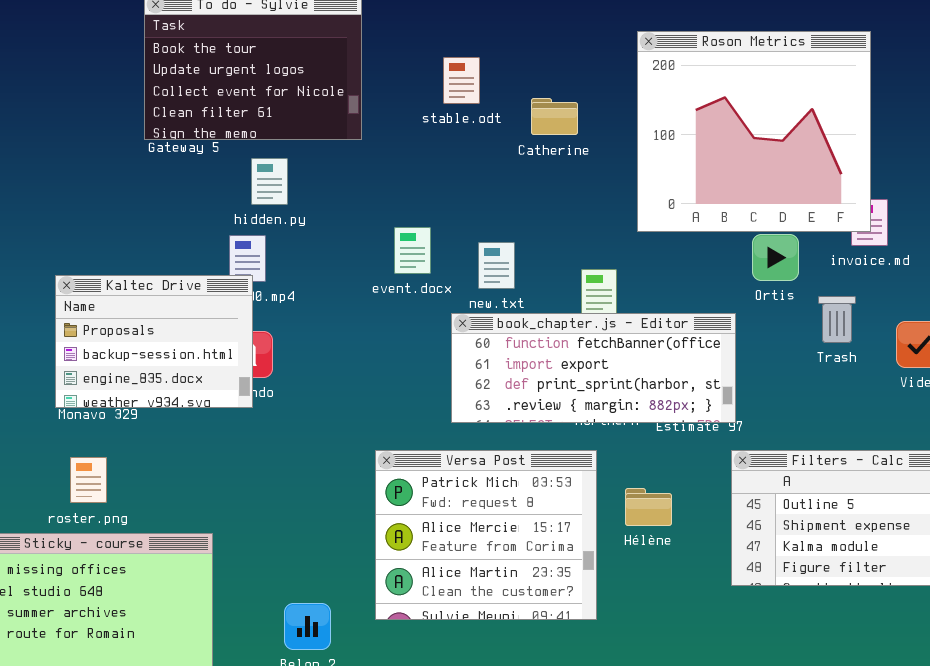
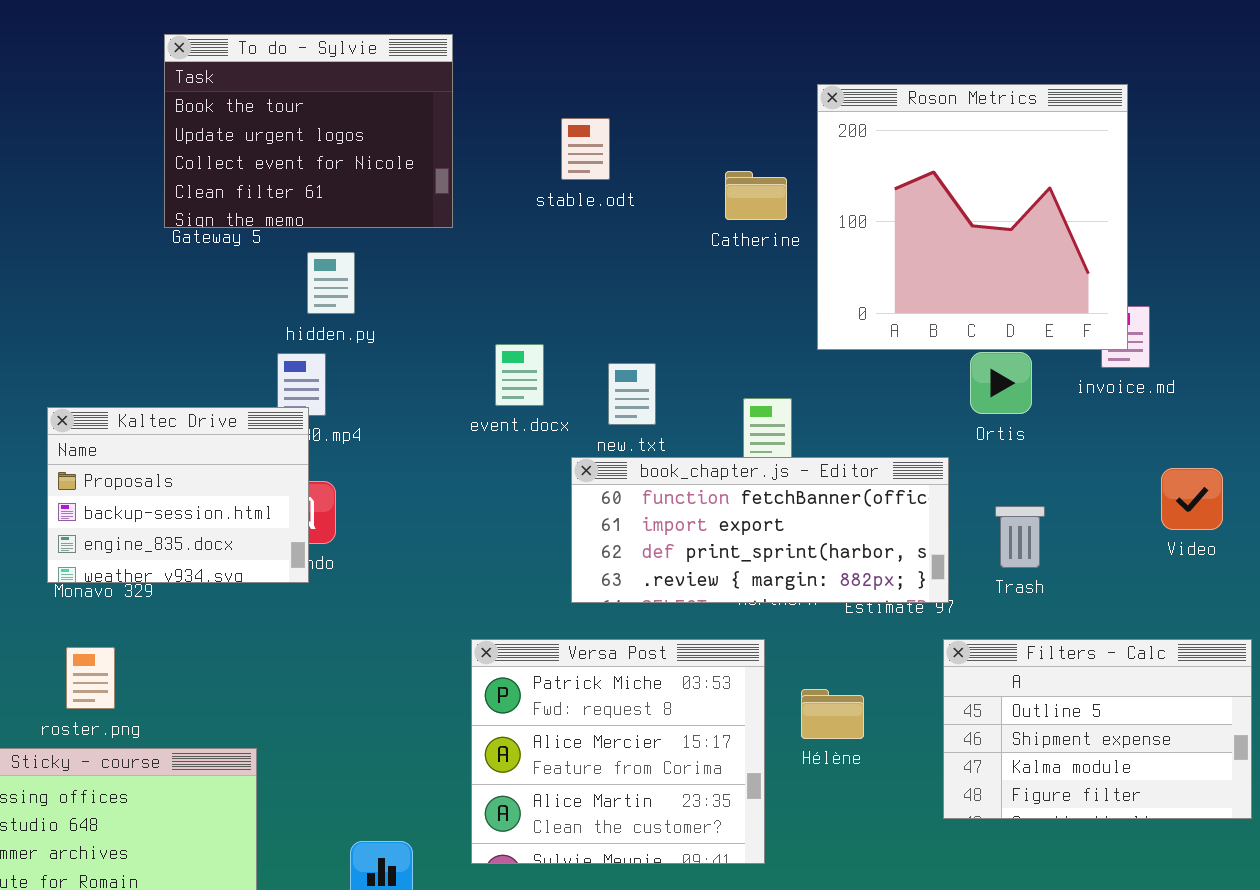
Catherine: [531,98,578,135] -> [725,171,787,220], moved
Trash: [818,296,856,343] -> [995,506,1045,568], moved

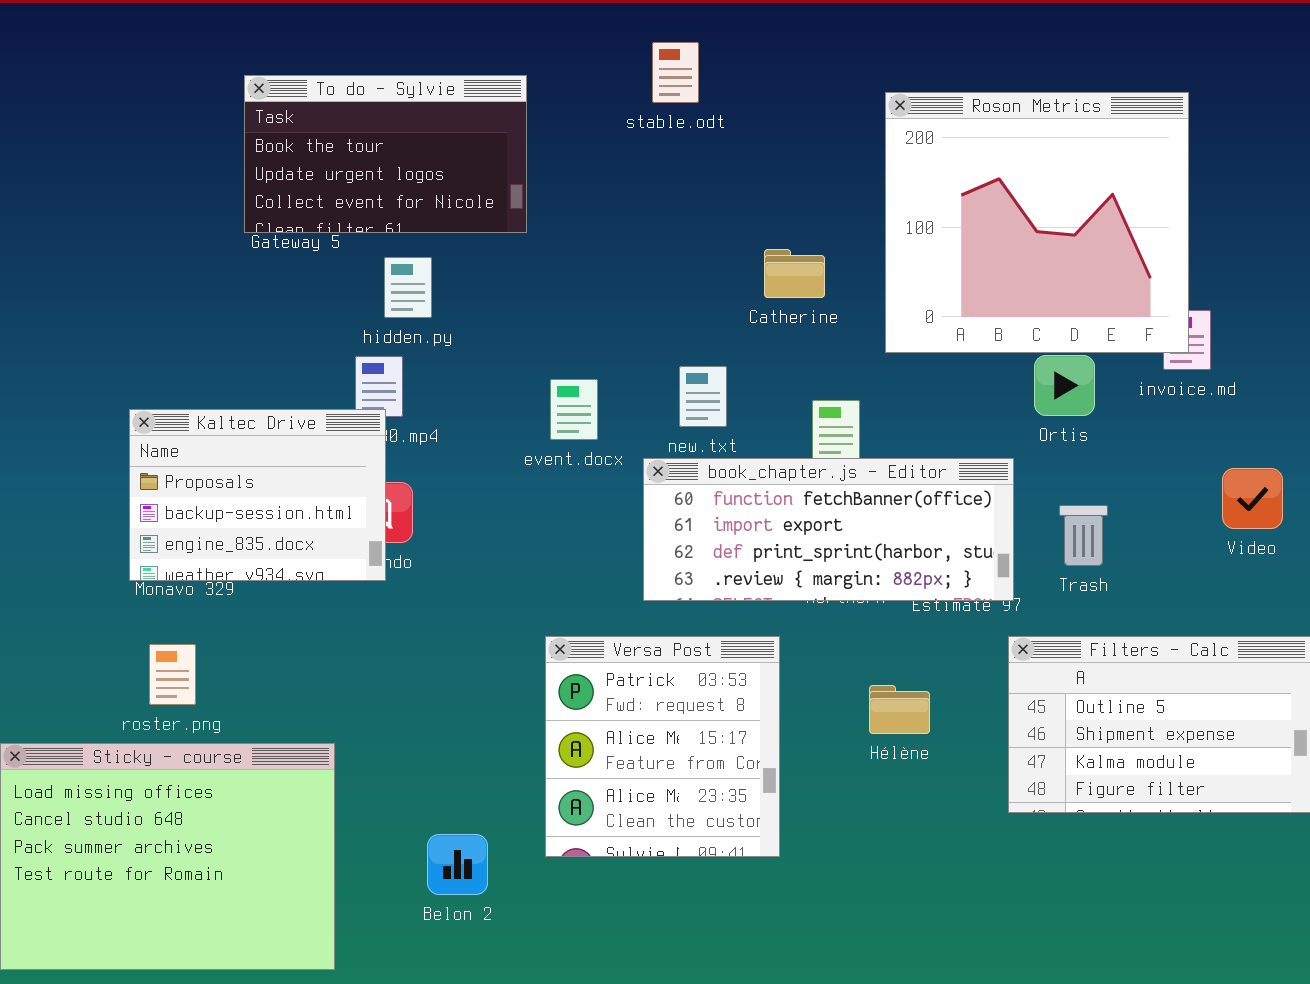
To do - Sylvie: [164,34,453,228] -> [244,75,527,233], resized
stable.odt: [561,118,610,180] -> [652,42,699,103], moved
Catherine: [725,171,787,220] -> [764,249,825,298], moved
event.docx: [495,344,544,406] -> [550,379,598,440], moved
Versa Post: [471,639,765,864] -> [545,636,780,857], resized

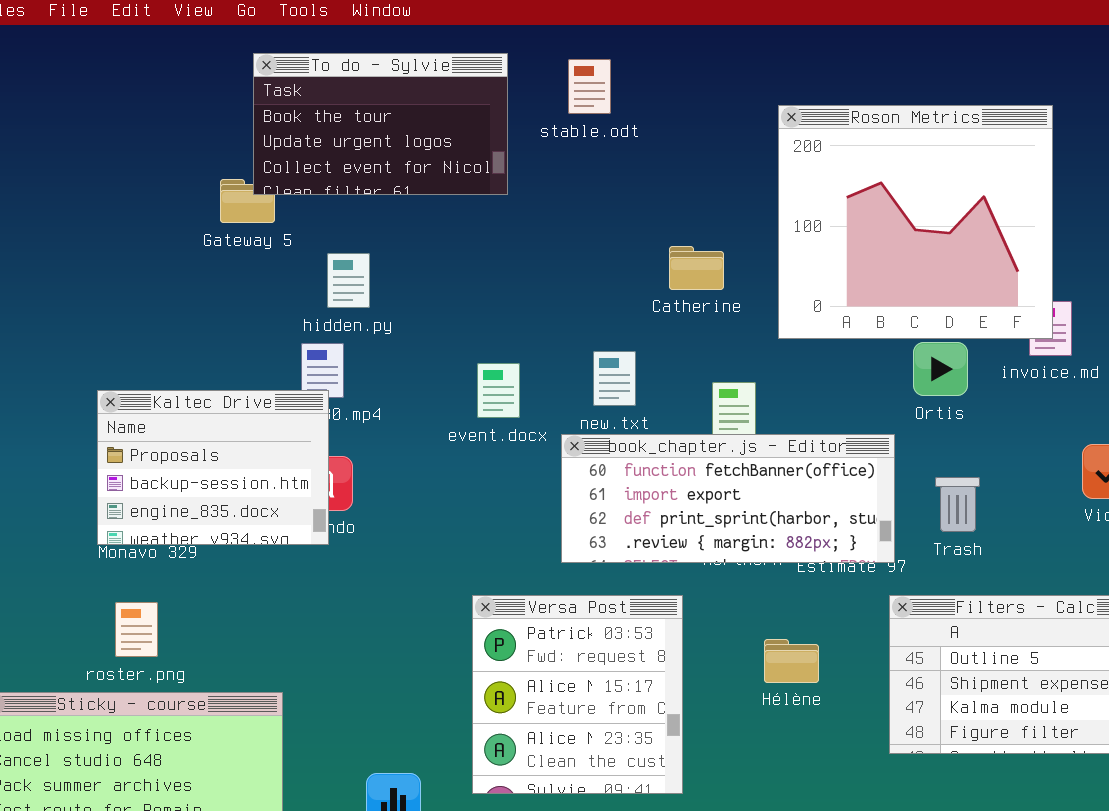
To do - Sylvie: [244,75,527,233] -> [253,53,508,195], moved

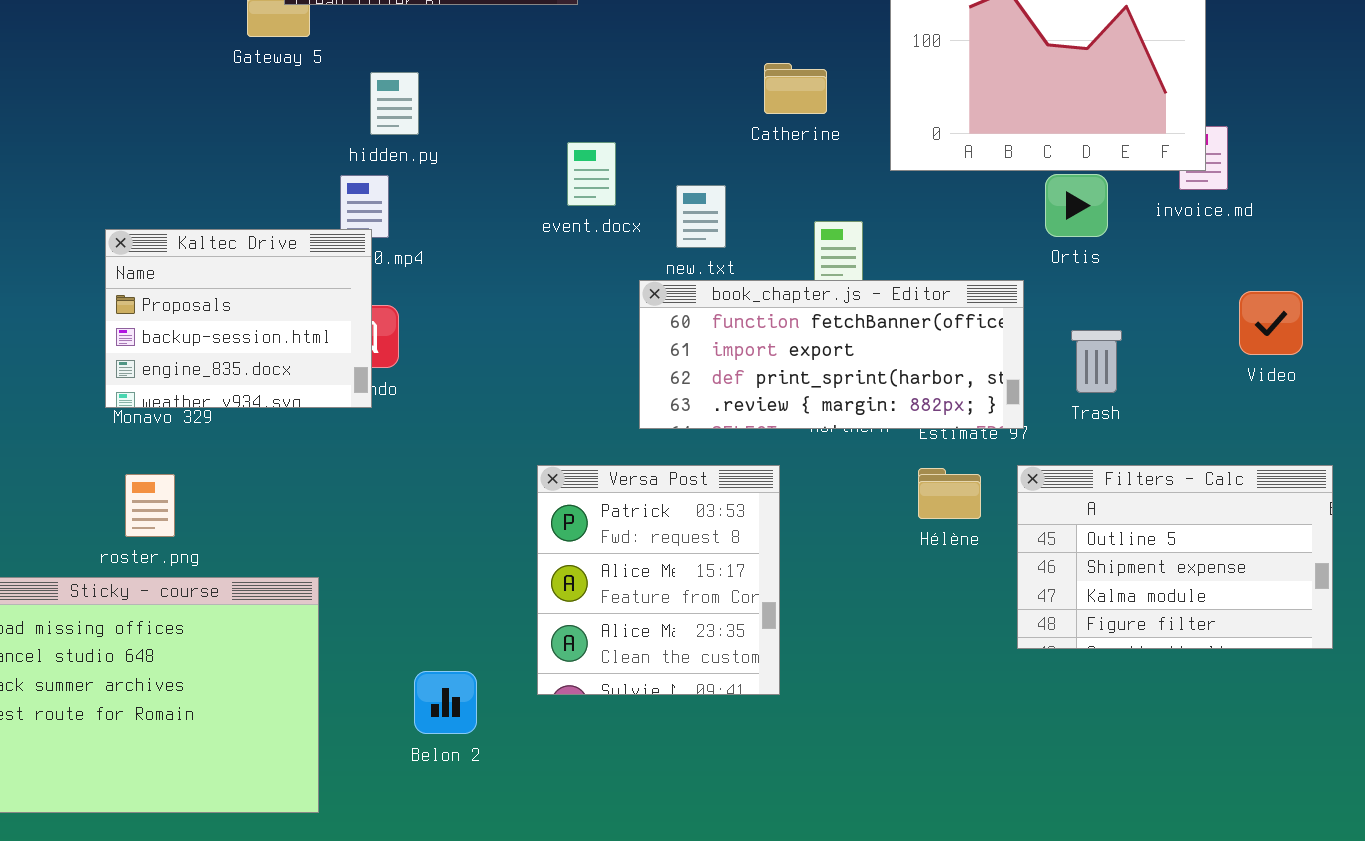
event.docx: [477,363,520,418] -> [567,142,616,206], moved
Hélène: [764,639,819,683] -> [918,468,981,519], moved

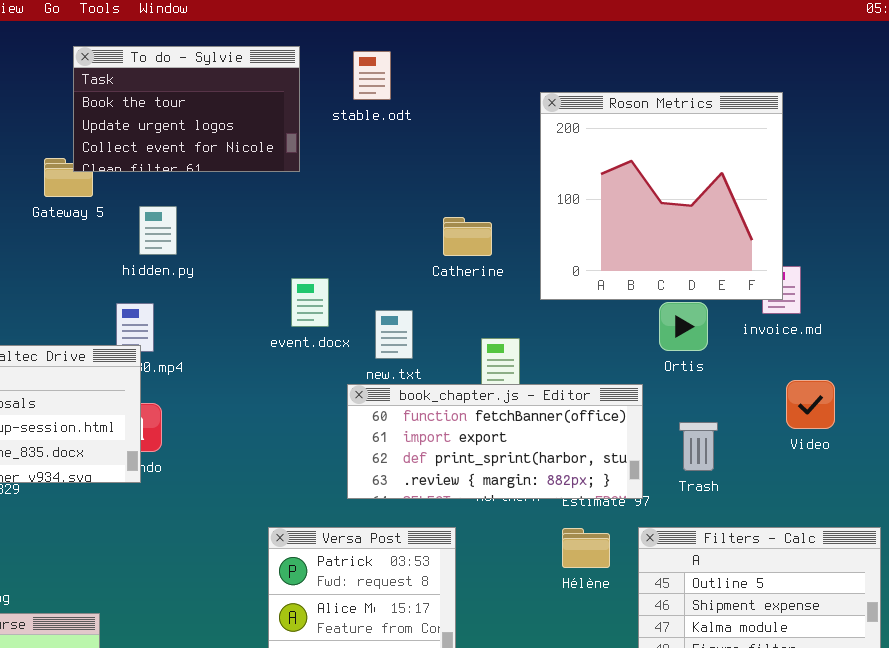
hidden.py: [370,72,419,135] -> [139,206,177,255], moved
Video: [1239,291,1303,355] -> [786,380,835,429], moved

